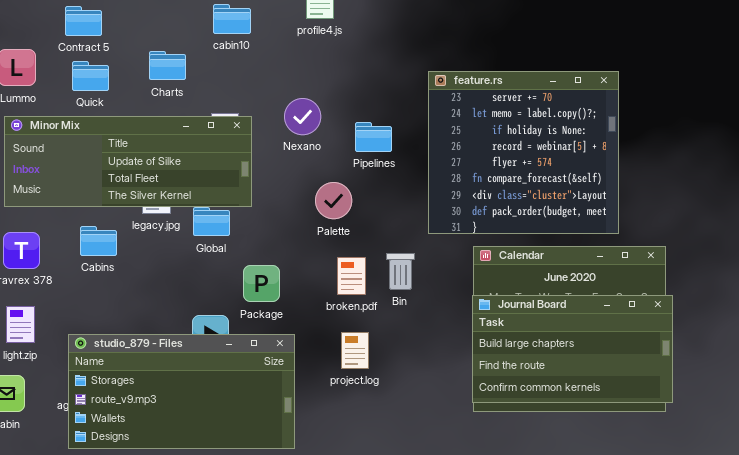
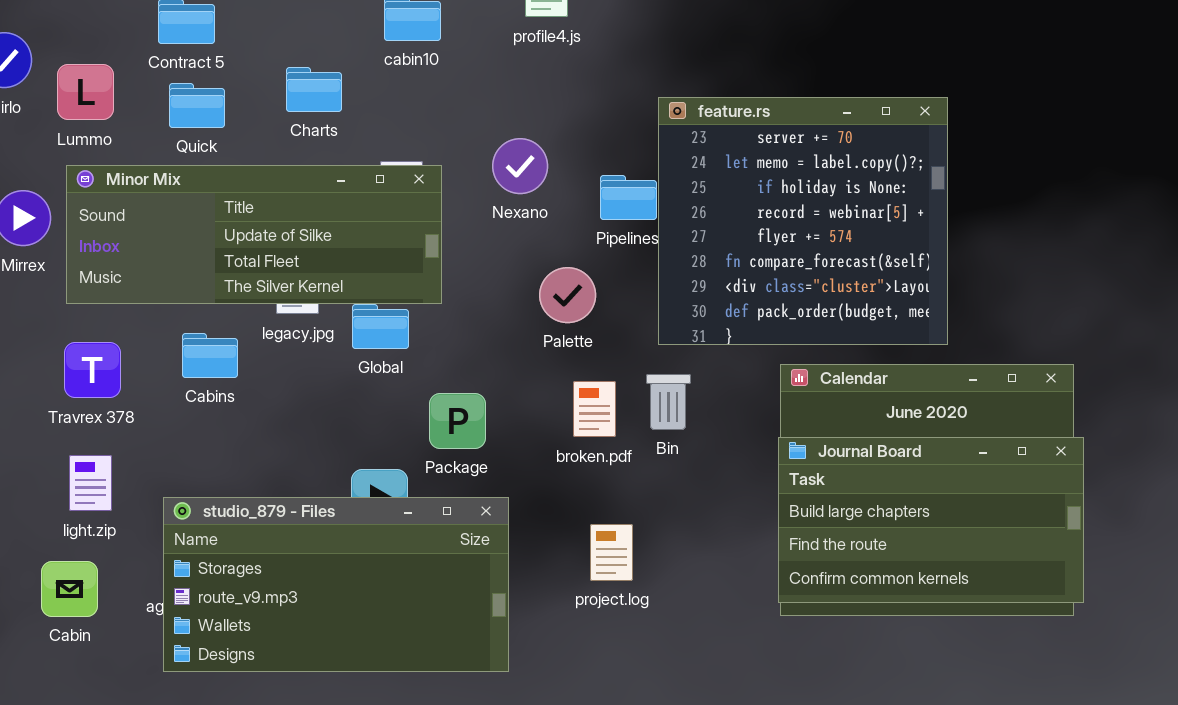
feature.rs: [428,71,619,234] -> [658,97,948,345], moved
project.log: [341,332,369,369] -> [590,524,633,581], moved

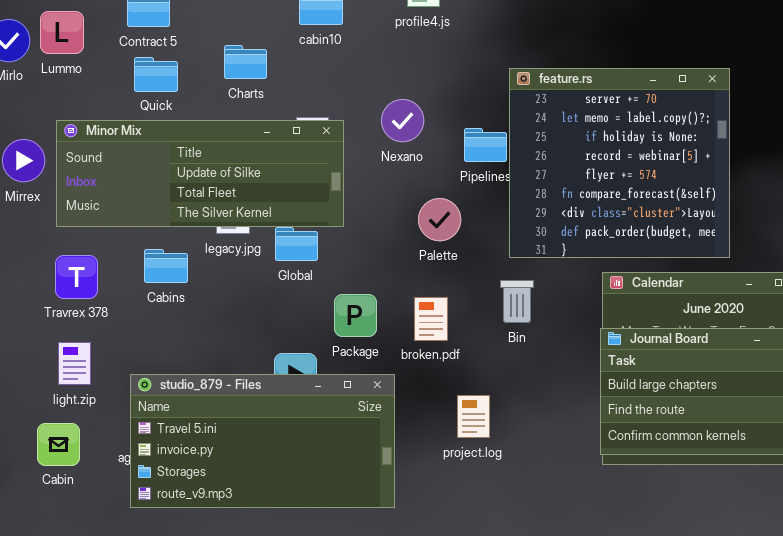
Lummo: [57,64,114,120] -> [40,11,84,54], moved
broken.pdf: [573,381,616,437] -> [414,297,448,341], moved
studio_879 - Files: [163,497,509,672] -> [130,374,395,508], scrolled up 2 rows

